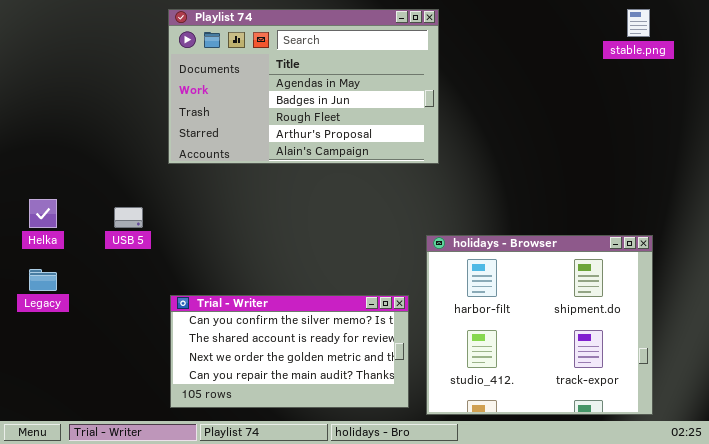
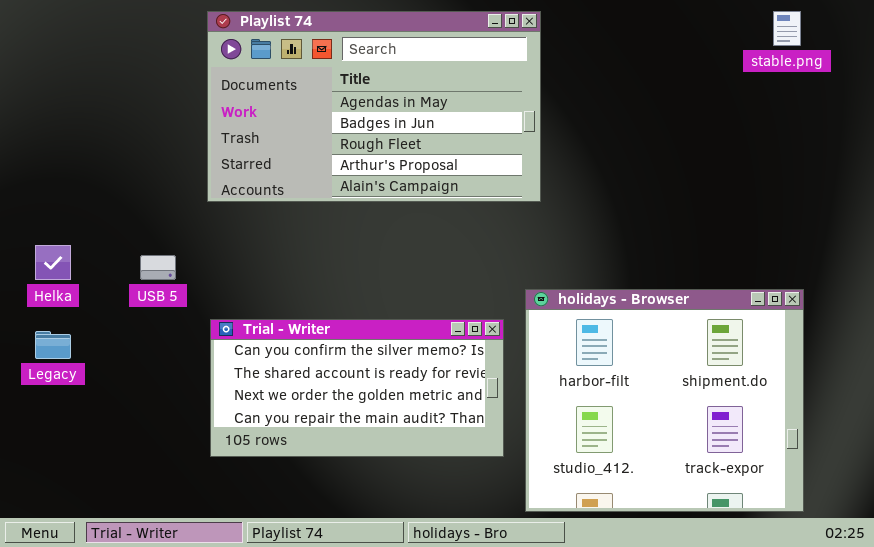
Trial - Writer: [170,295,409,408] -> [210,319,504,457], moved

